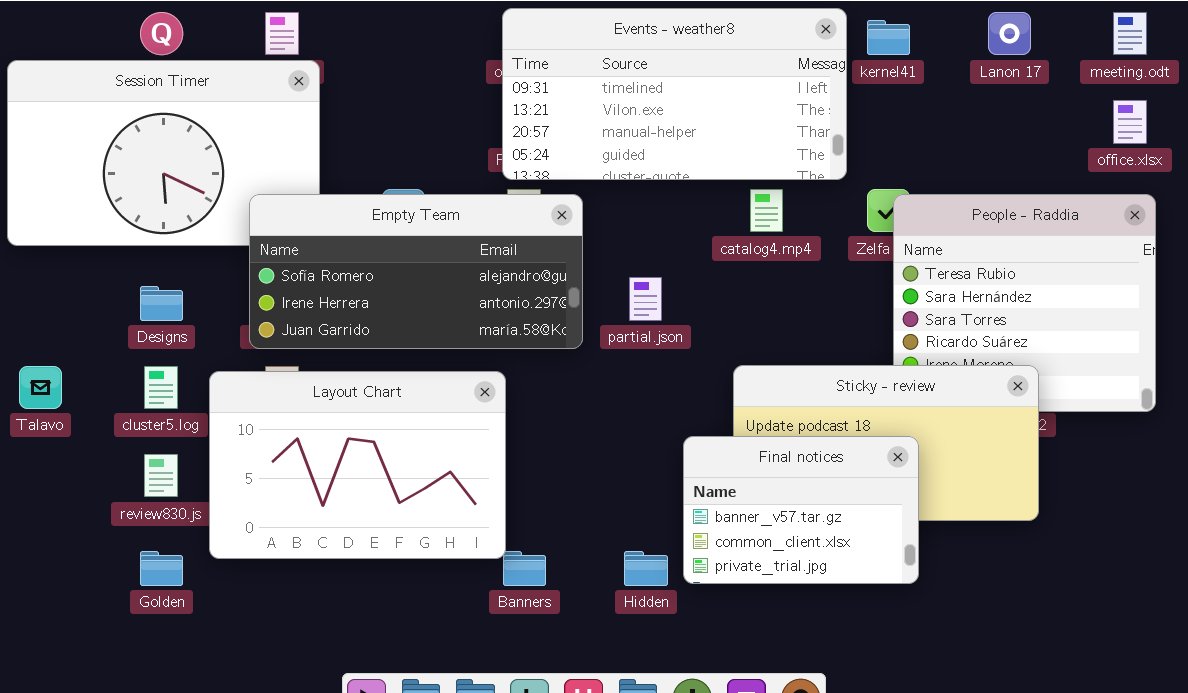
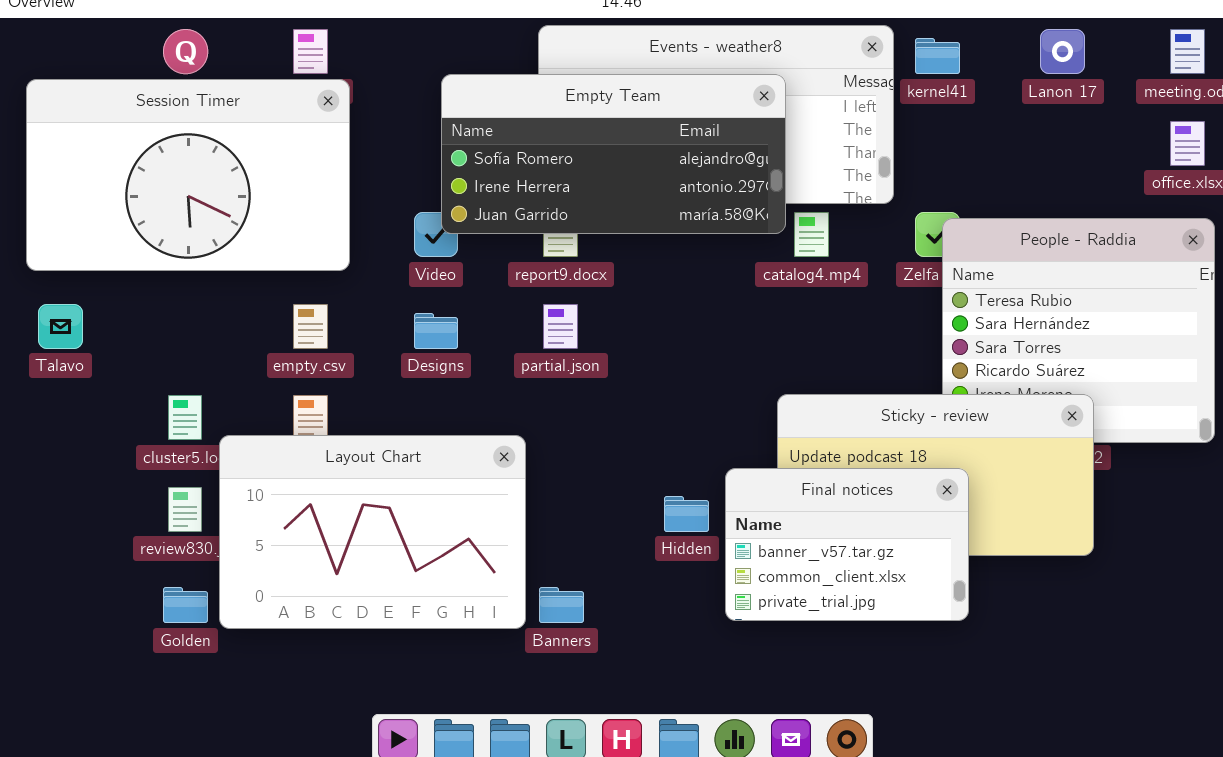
Empty Team: [249,194,583,349] -> [441,74,786,234], moved
partial.json: [629,277,662,321] -> [543,304,578,349], moved
Designs: [140,286,183,321] -> [414,313,458,349], moved
Talavo: [19,366,62,409] -> [38,304,83,349], moved
Layout Chart: [209,371,506,559] -> [219,435,526,629], moved
Hidden: [624,551,668,586] -> [664,496,709,532], moved

